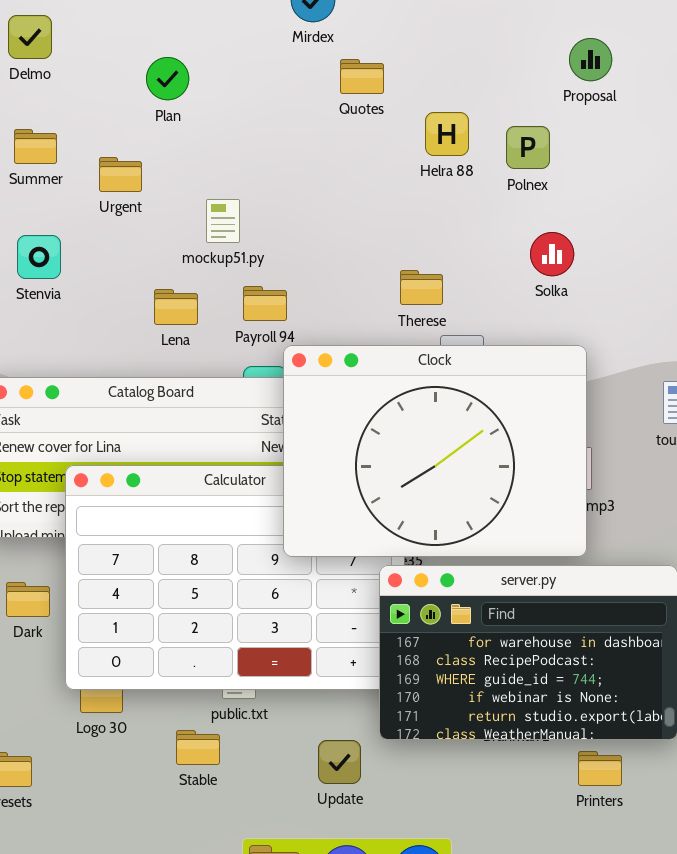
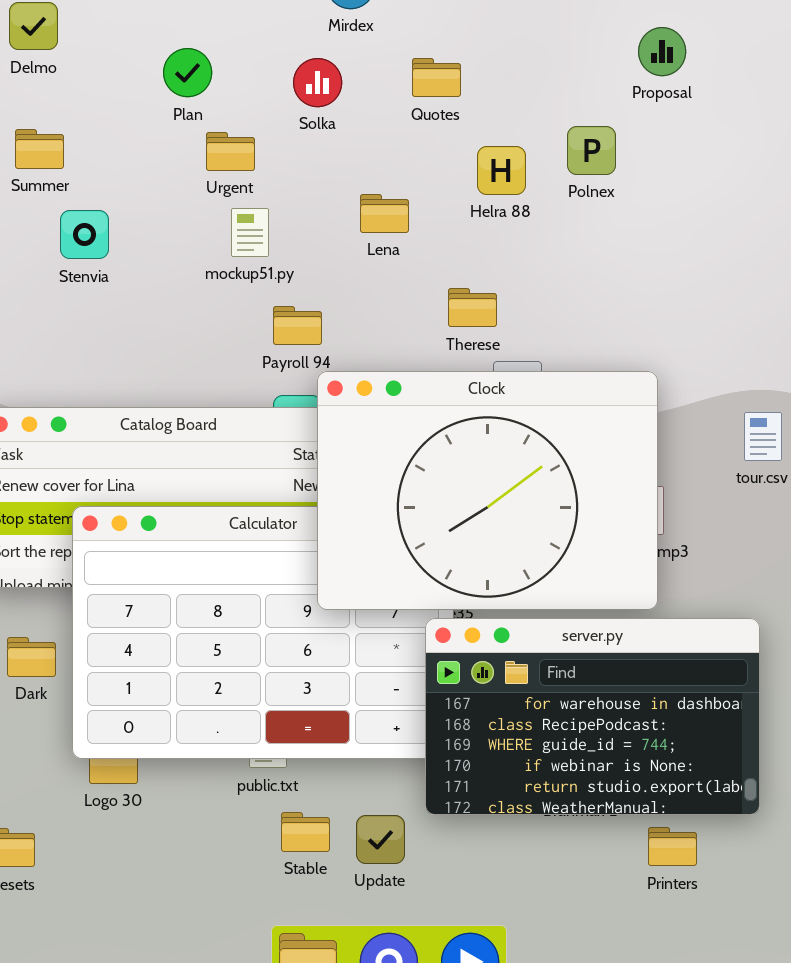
Quotes: [340,59,384,94] -> [412,58,461,97], moved
Helra 88: [425,112,469,156] -> [477,146,526,195], moved
Urgent: [99,157,142,192] -> [206,132,255,171], moved
Solka: [530,232,574,276] -> [293,58,342,107], moved
Stenvia: [17,235,61,279] -> [60,210,109,259], moved
Lena: [154,289,198,325] -> [360,194,409,233], moved
Stable: [176,730,220,765] -> [281,812,330,852], moved

